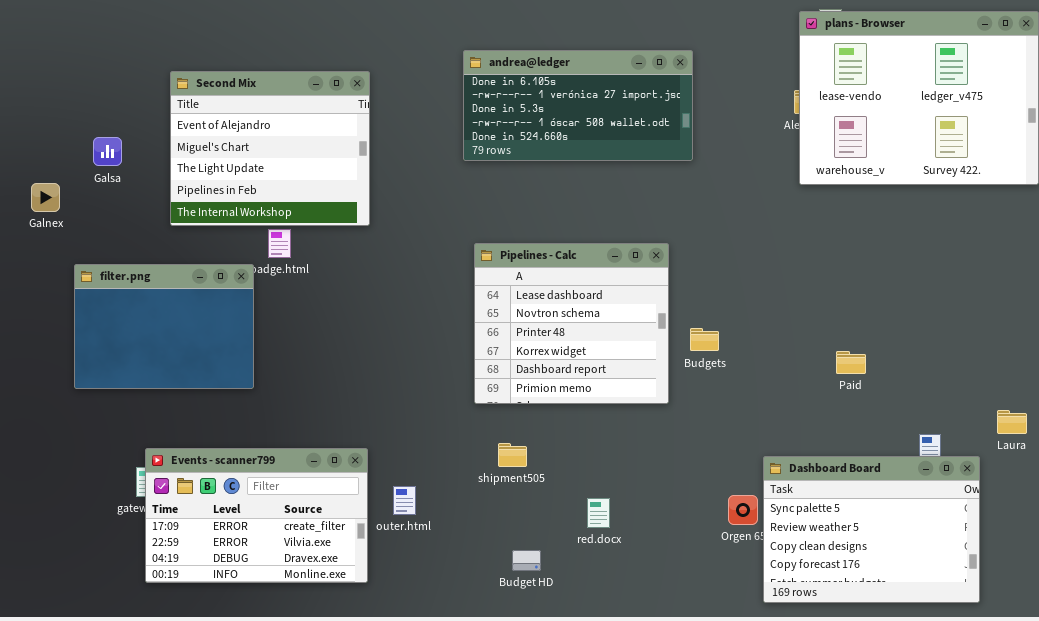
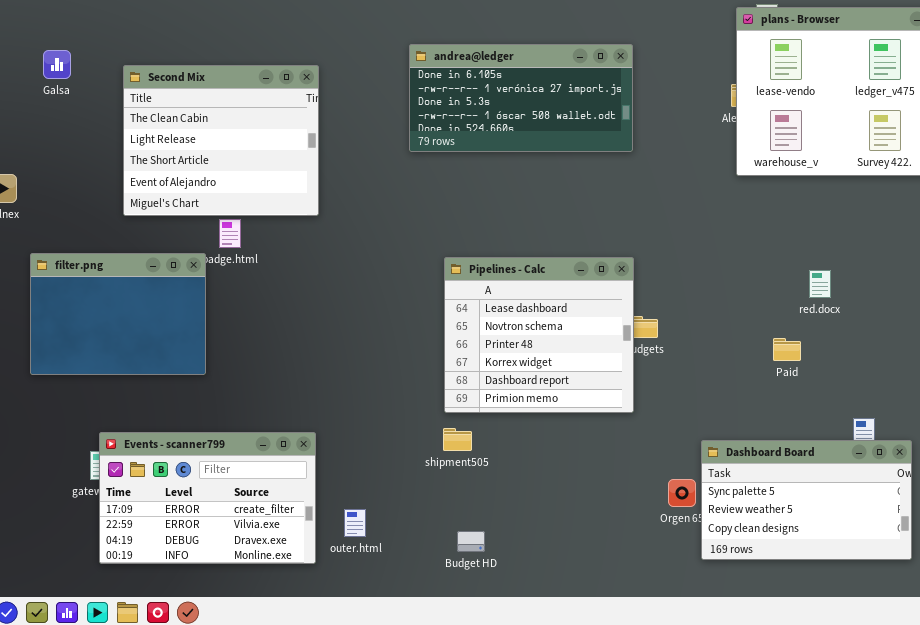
Second Mix: [170,71,370,226] -> [123,65,319,216], scrolled up 3 rows
Galsa: [93,137,122,166] -> [43,50,71,79], moved
Pipelines - Calc: [474,243,669,404] -> [444,257,634,413], moved
Dashboard Board: [763,456,980,603] -> [701,440,912,560], resized
outer.html: [393,486,416,515] -> [344,509,366,537], moved
red.docx: [587,498,610,528] -> [809,270,831,298], moved

